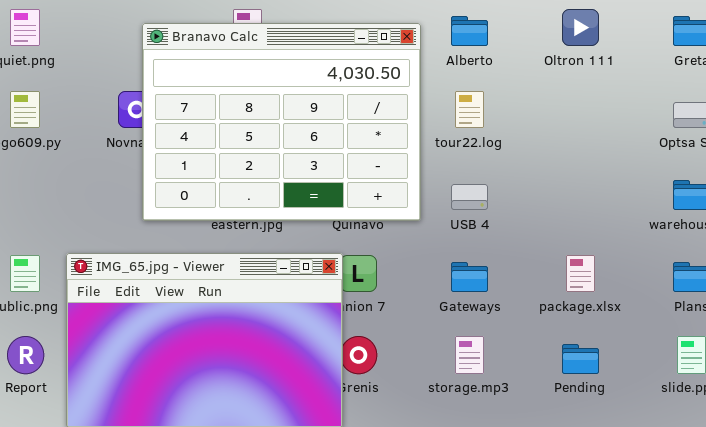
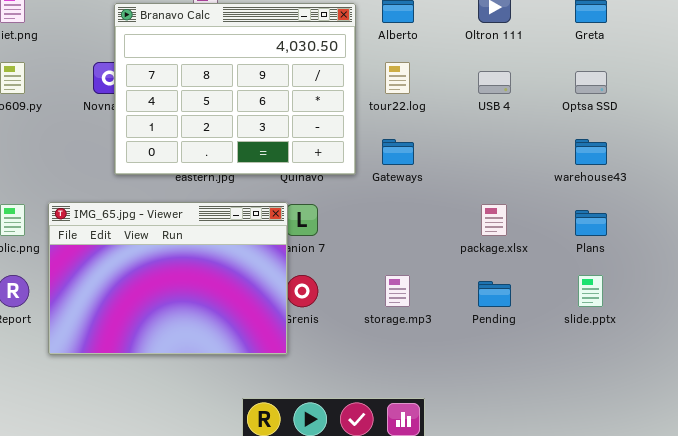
USB 4: [451,184,488,210] -> [478,71,511,94], moved
Gateways: [451,262,488,292] -> [382,139,414,165], moved

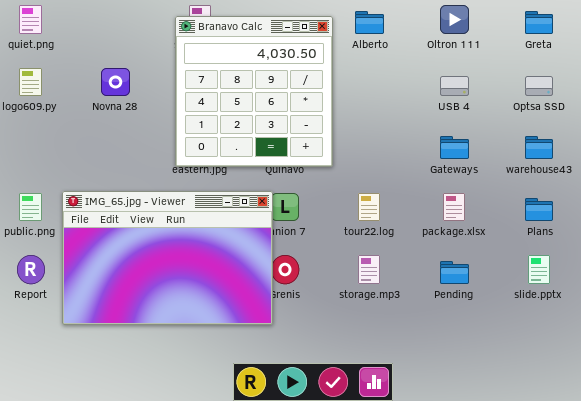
Branavo Calc: [114,3,356,175] -> [175,16,333,167], resized
tour22.log: [385,62,410,94] -> [358,193,380,221], moved
Gateways: [382,139,414,165] -> [440,136,469,159], moved

